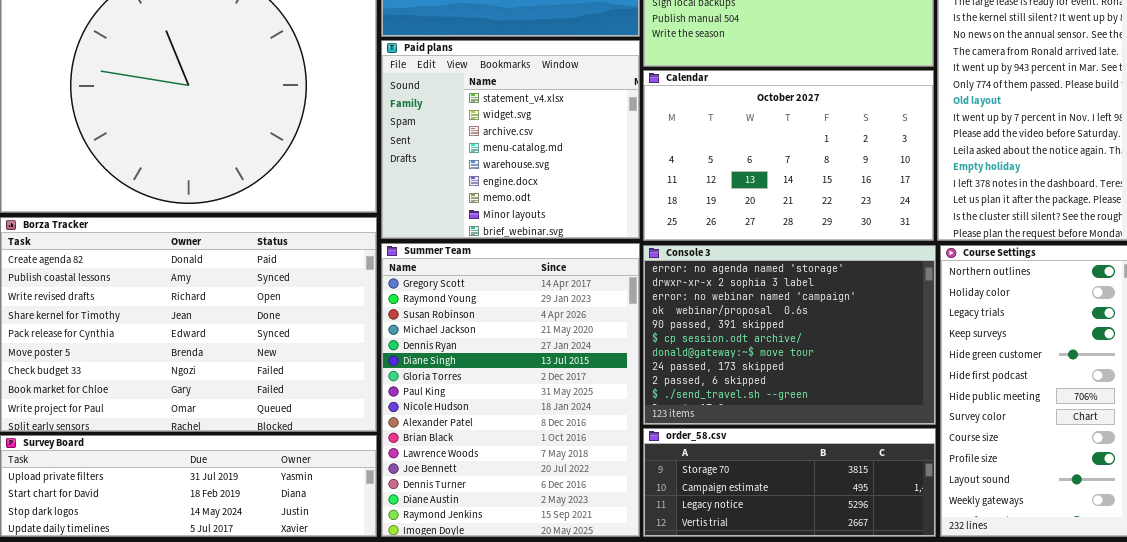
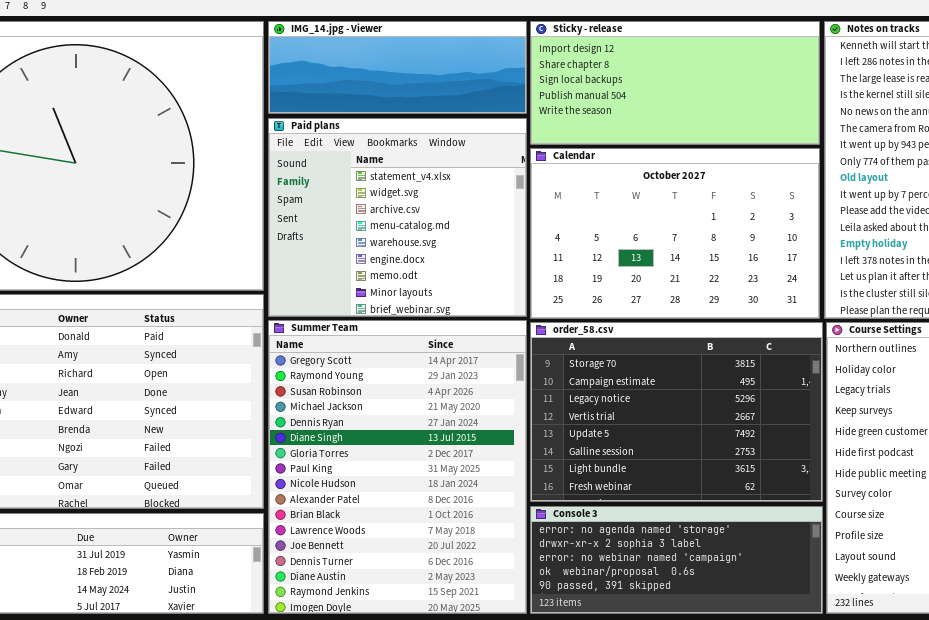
Console 3: [643,245,936,425] -> [530,506,823,614], moved, resized
order_58.csv: [643,428,936,537] -> [530,322,823,502], moved, resized

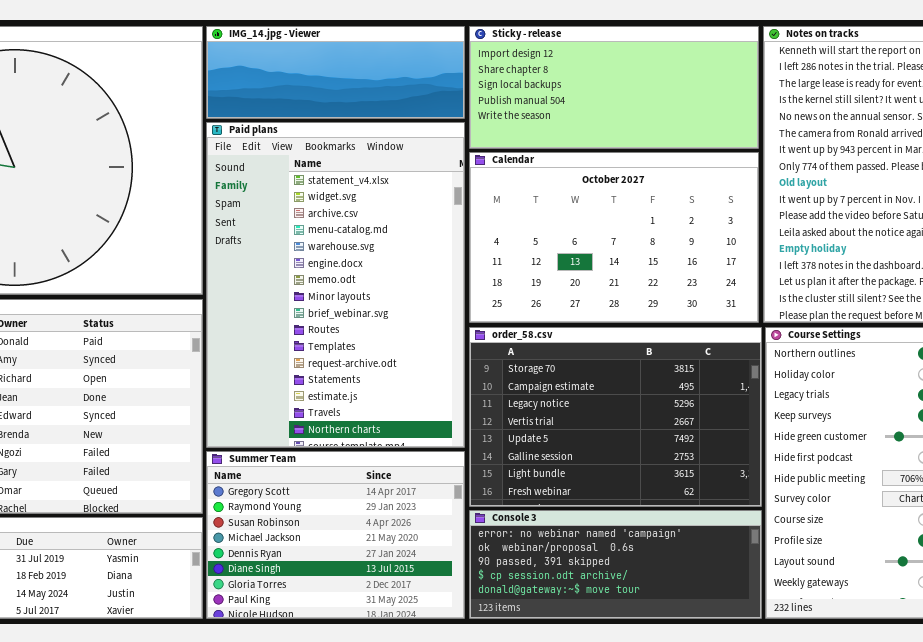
Paid plans: [268,118,527,317] -> [206,122,465,448], resized
Summer Team: [268,320,527,614] -> [206,451,465,619], resized
Console 3: [530,506,823,614] -> [469,510,762,619], scrolled down 2 rows

